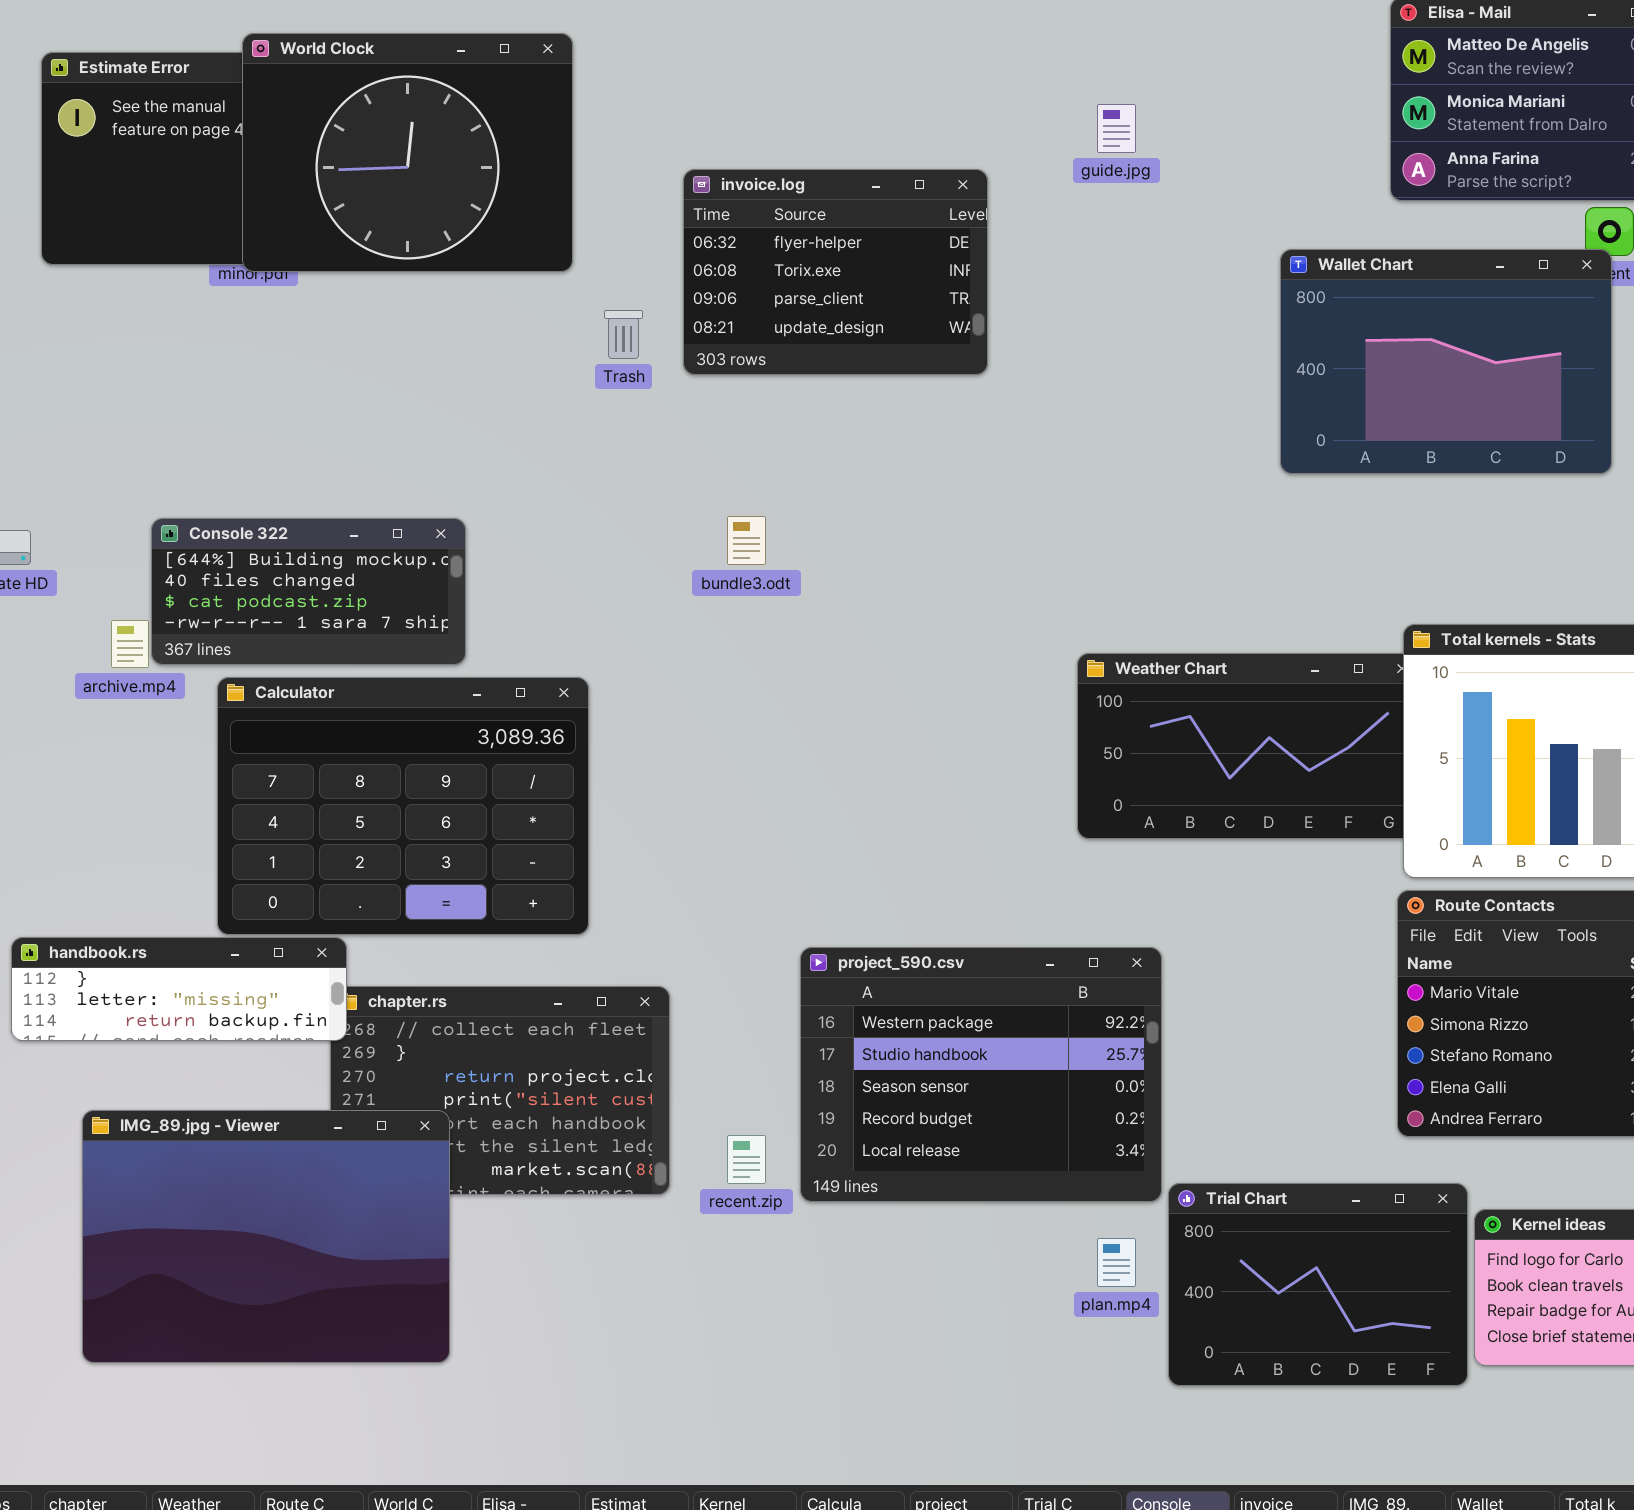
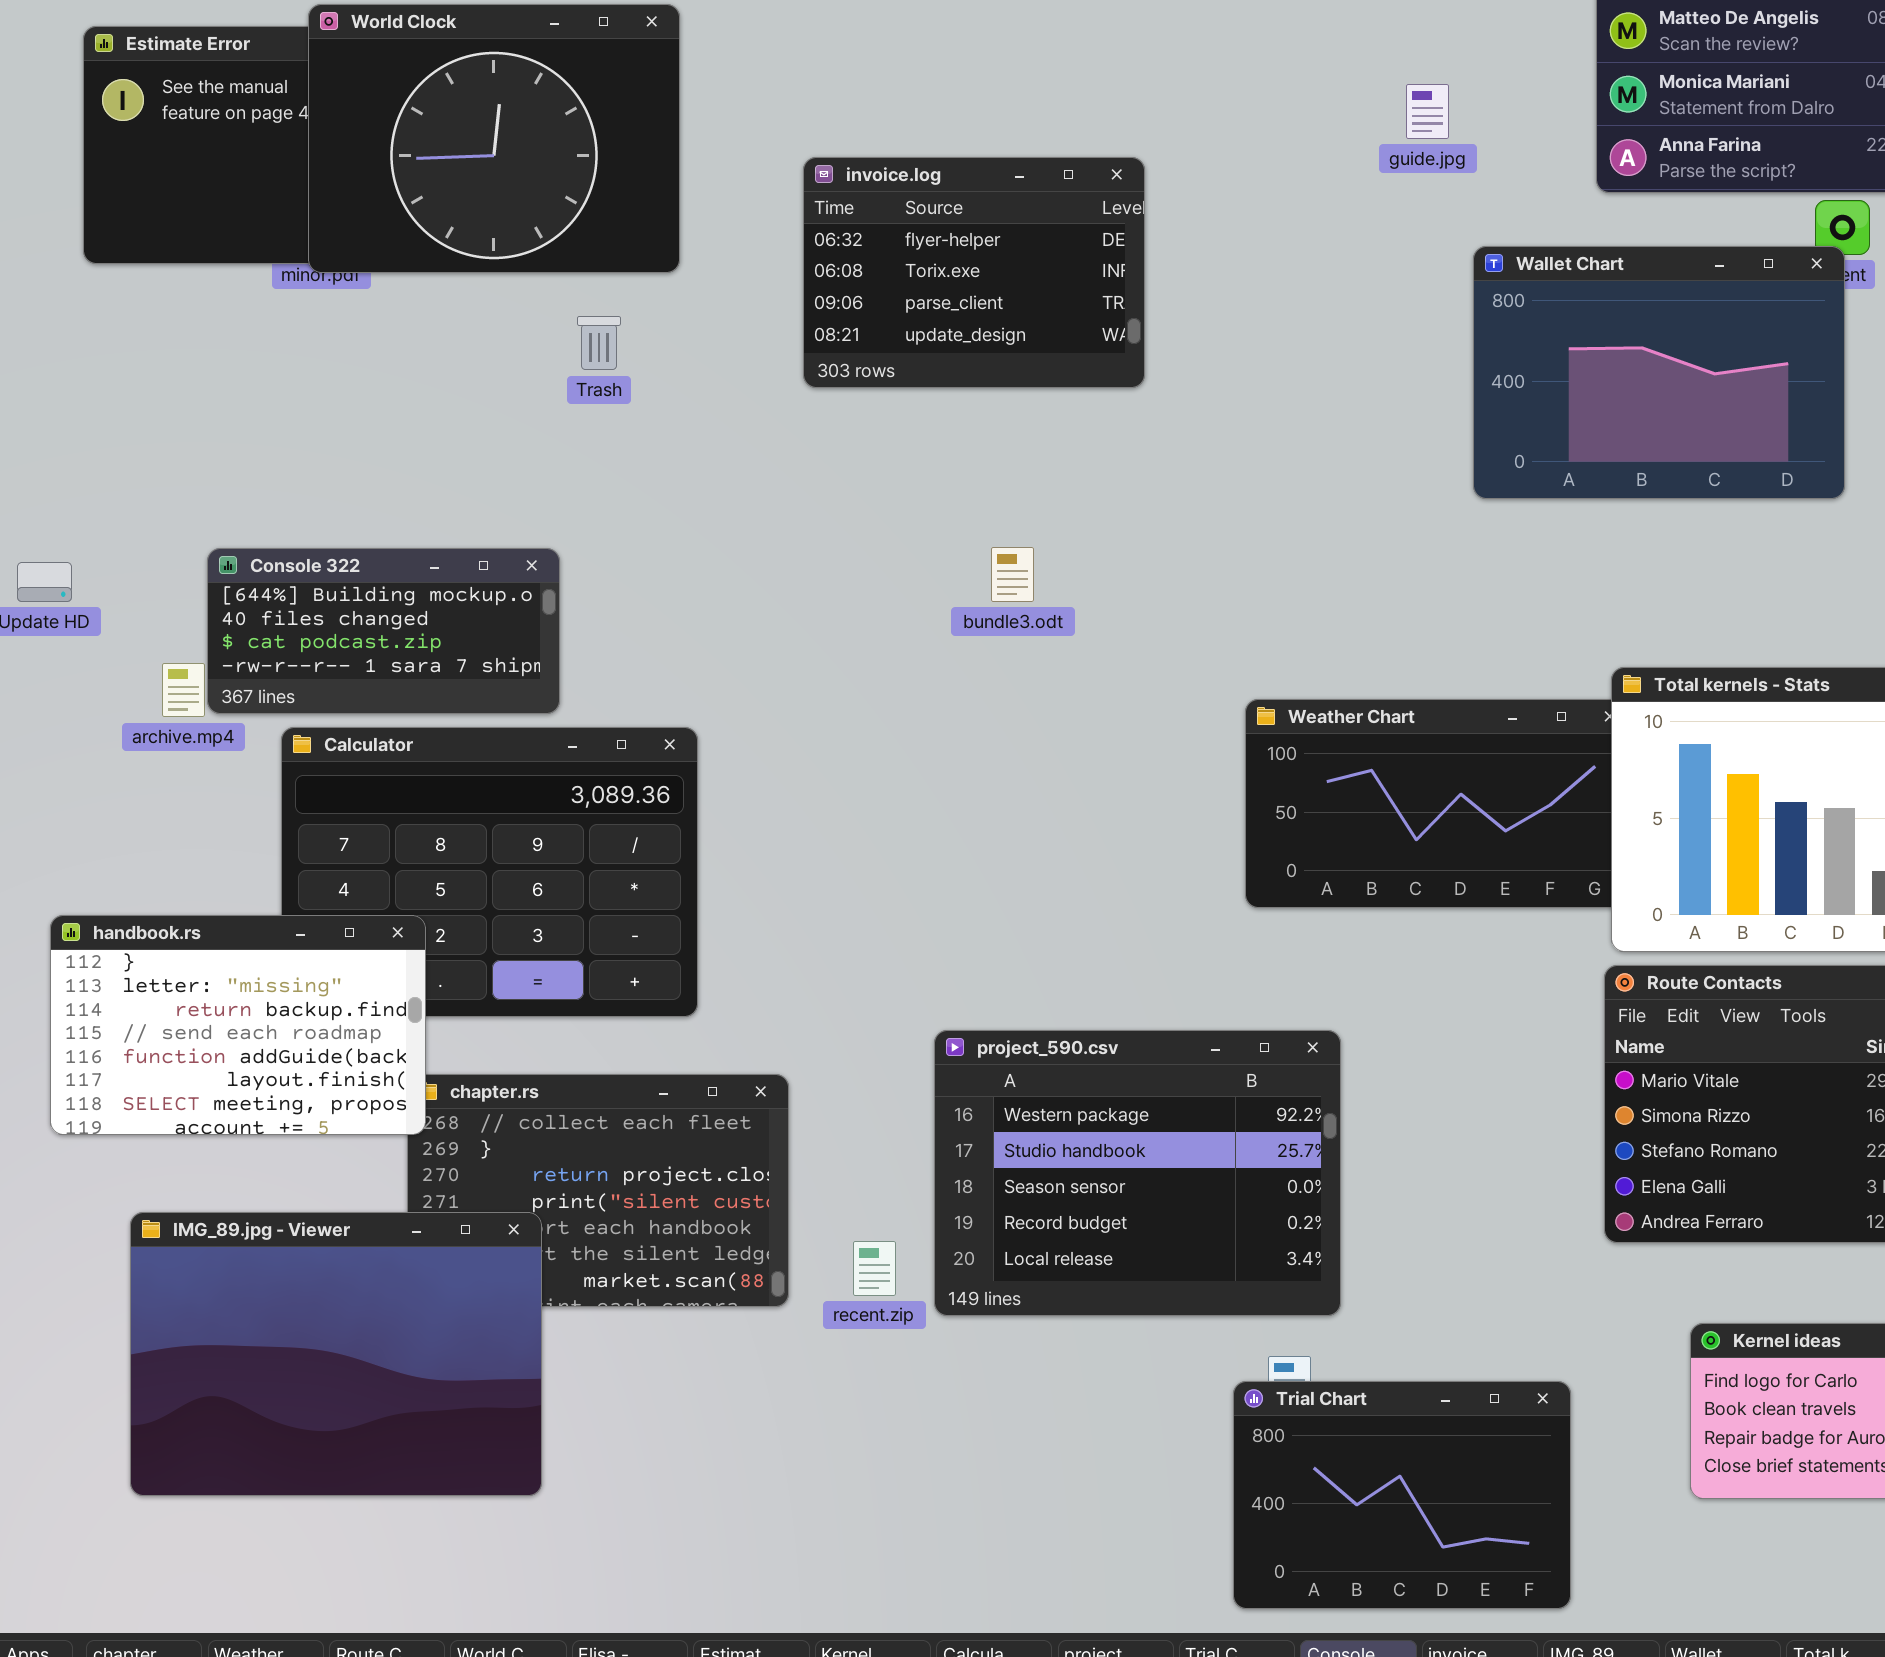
guide.jpg: [1097,104,1136,153] -> [1406,84,1449,139], moved
Trash: [604,310,643,359] -> [577,316,621,370], moved
bundle3.odt: [727,516,766,565] -> [991,547,1034,602], moved
handbook.rs: [11,937,347,1041] -> [50,915,426,1135], resized
Trial Chart: [1168,1183,1468,1386] -> [1233,1381,1571,1609], moved

